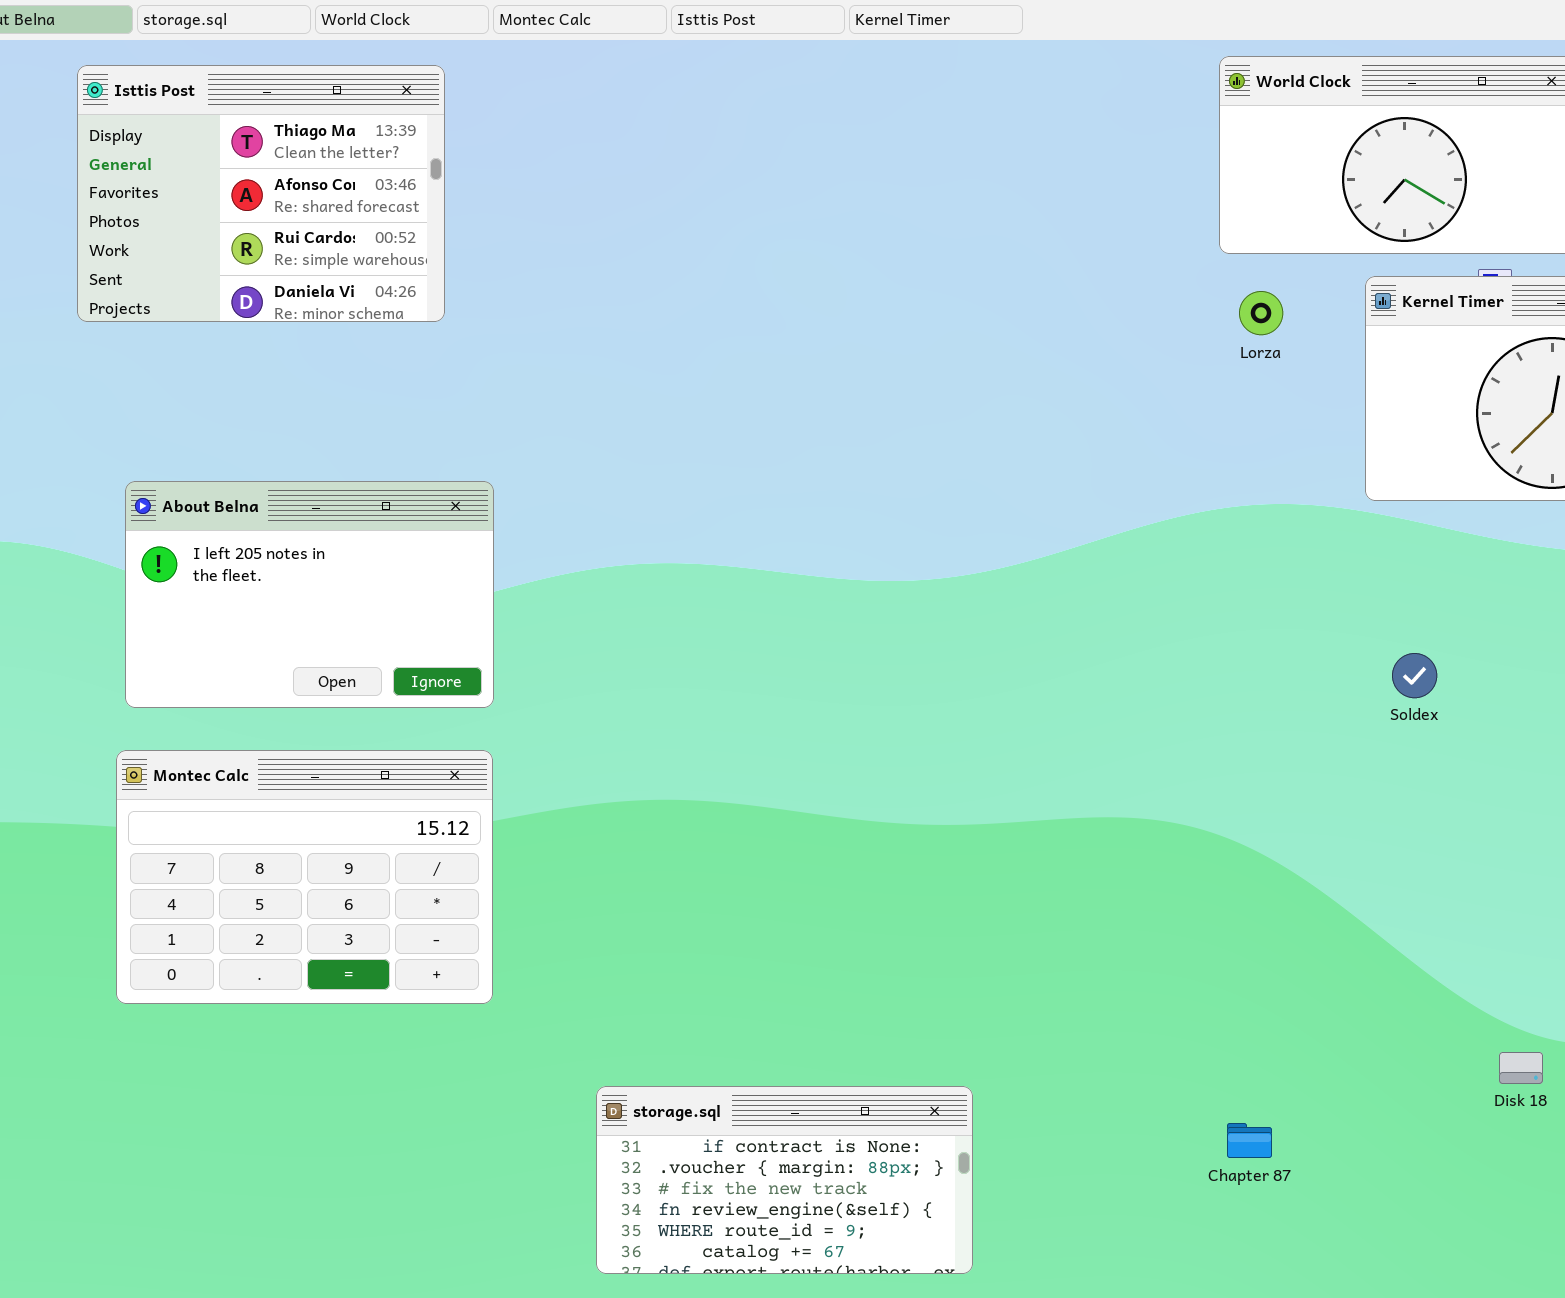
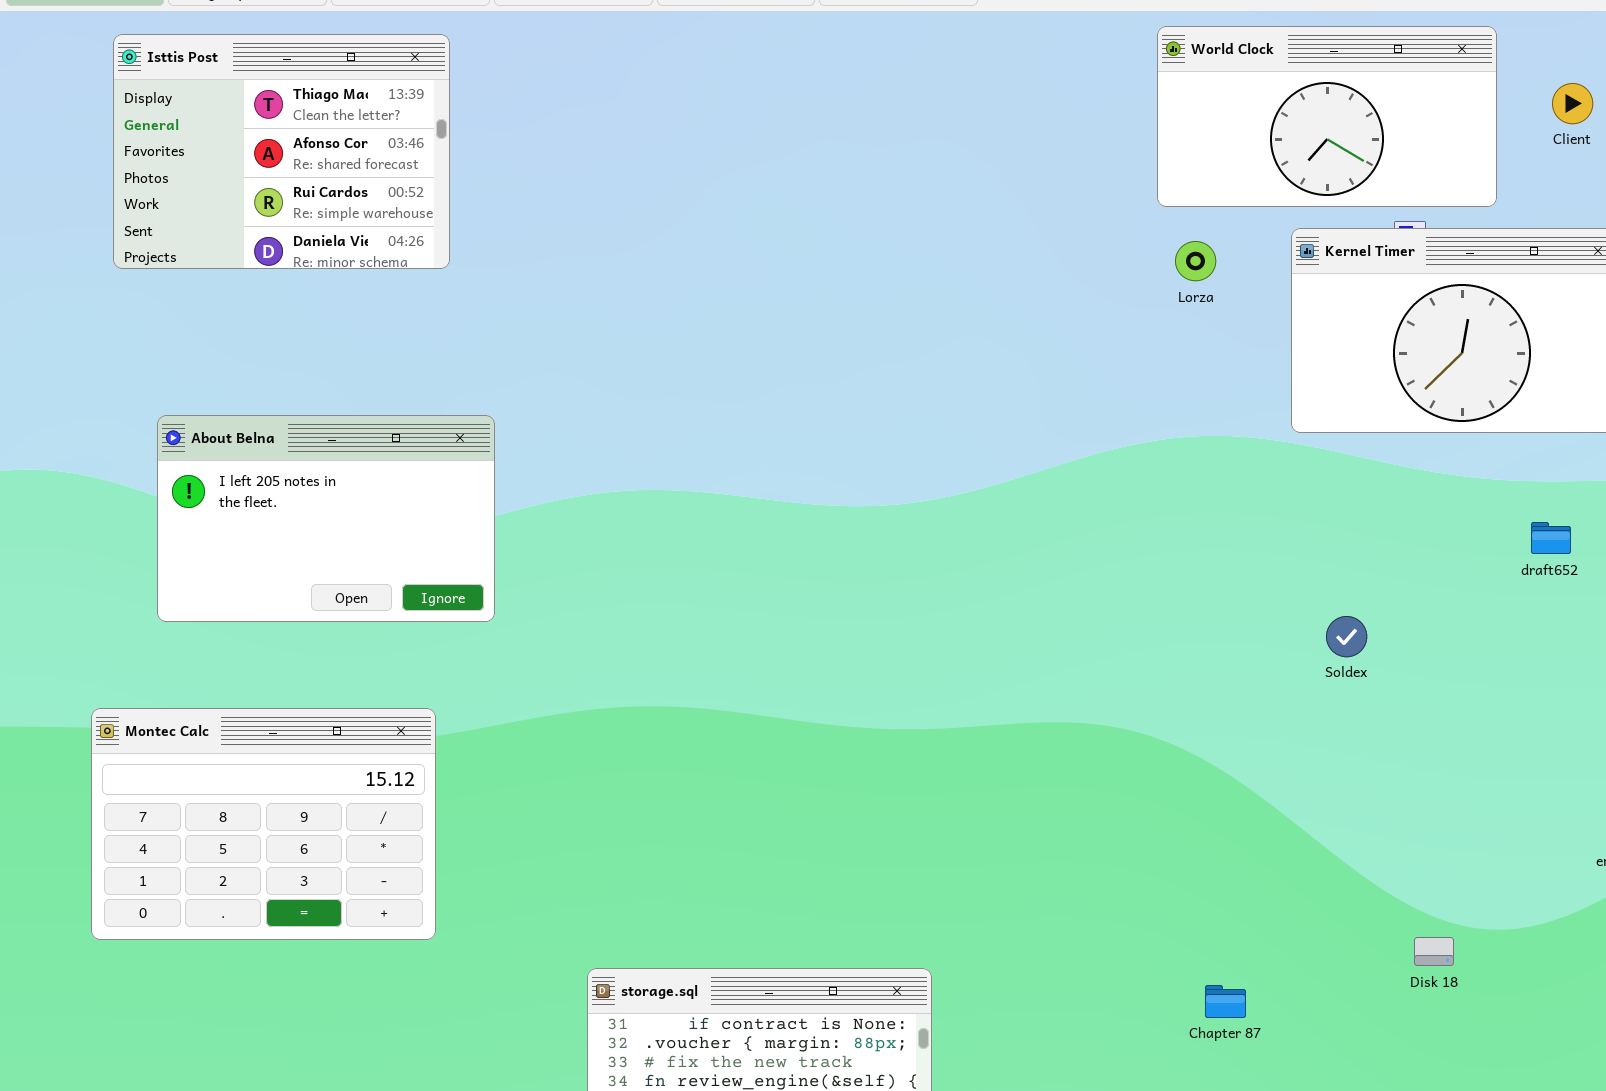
Soldex: [1392,653,1437,698] -> [1326,616,1367,657], moved
Montec Calc: [116,750,493,1004] -> [91,708,436,940], moved
Chapter 87: [1227,1123,1272,1158] -> [1205,985,1246,1018], moved

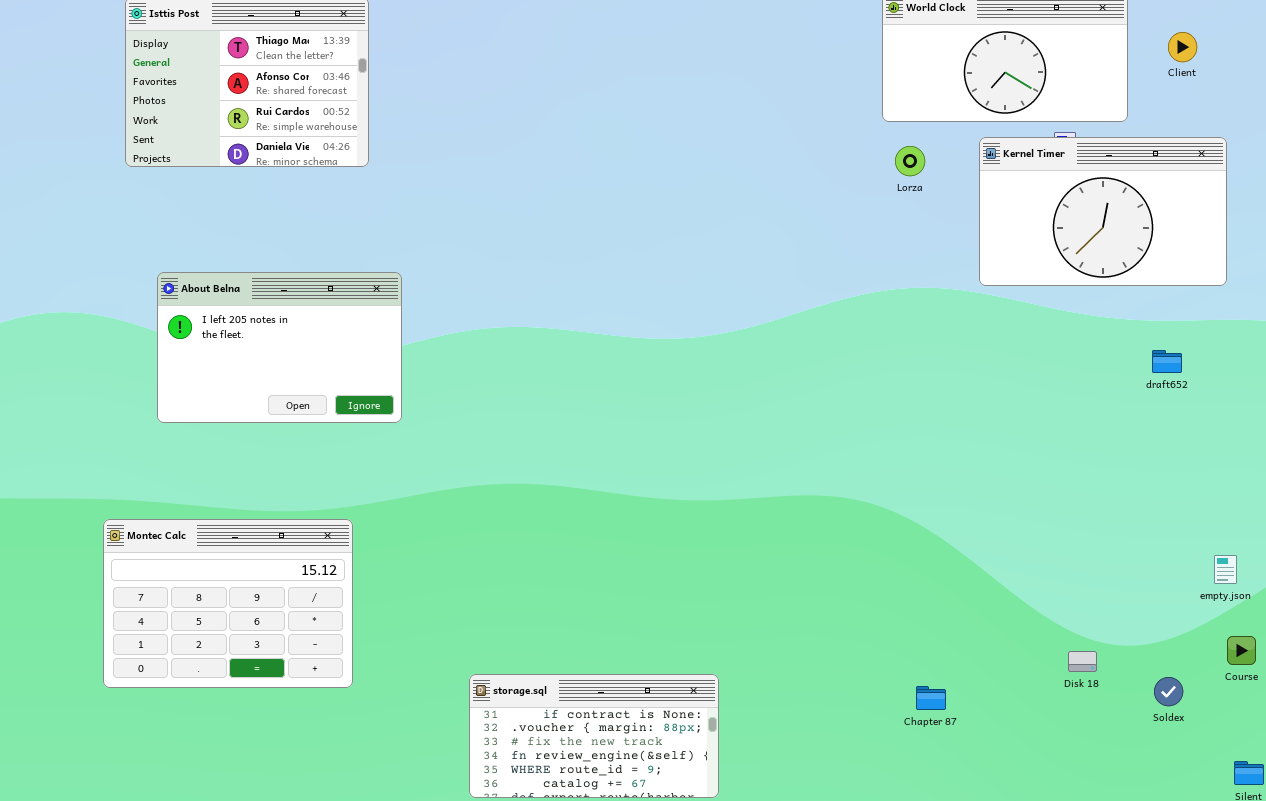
Soldex: [1326,616,1367,657] -> [1154,677,1183,706], moved
Montec Calc: [91,708,436,940] -> [103,519,353,688], moved

